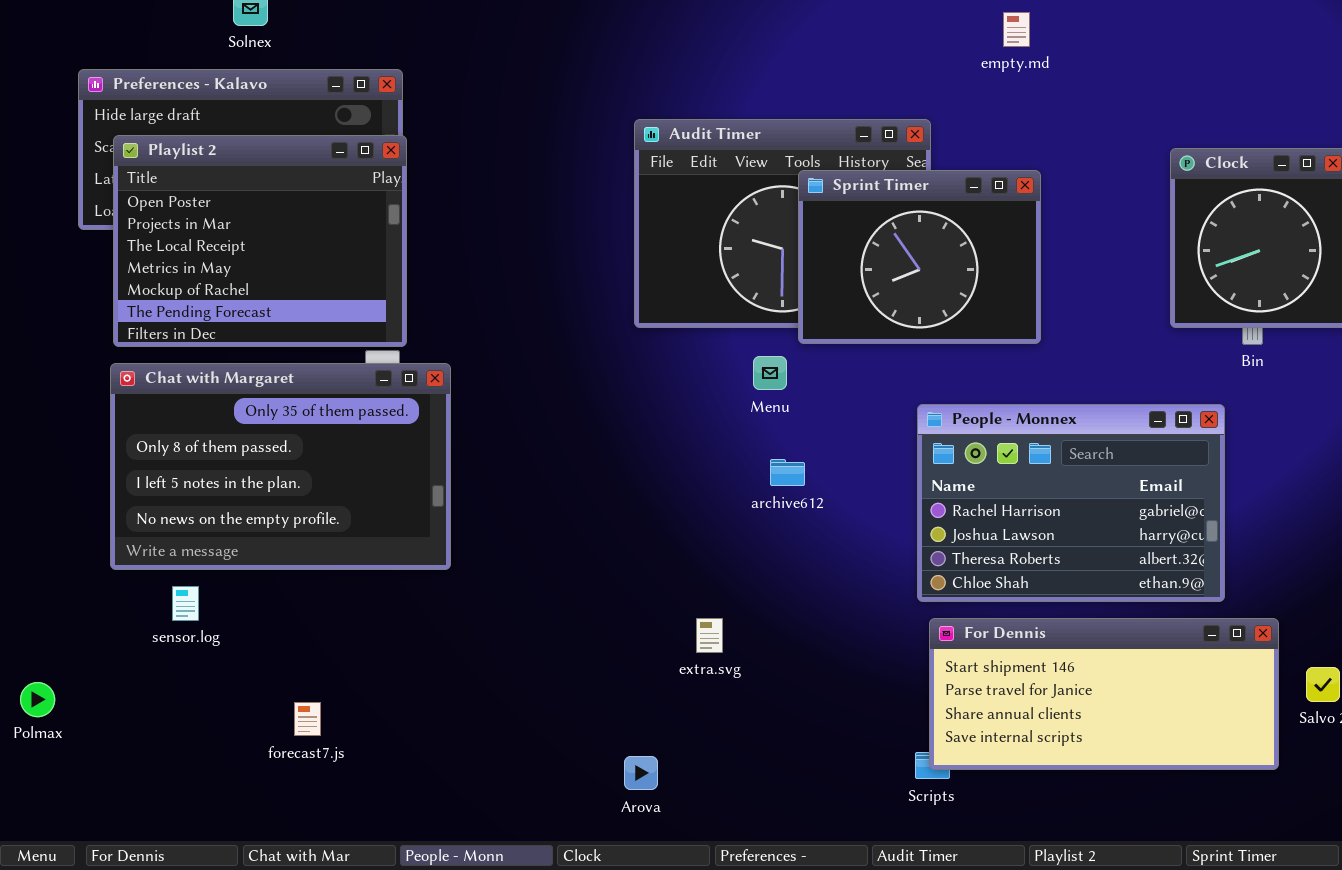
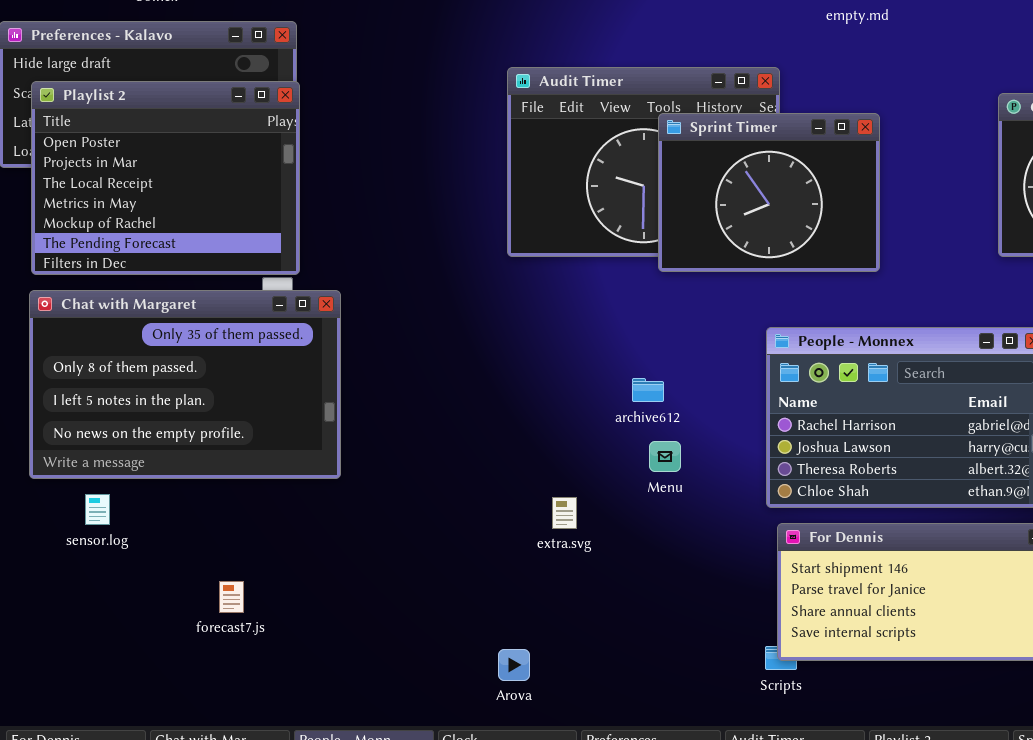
Menu: [753,356,787,390] -> [649,441,681,472], moved
extra.svg: [696,618,723,653] -> [552,497,577,529], moved
forecast7.js: [294,702,321,736] -> [219,581,244,613], moved

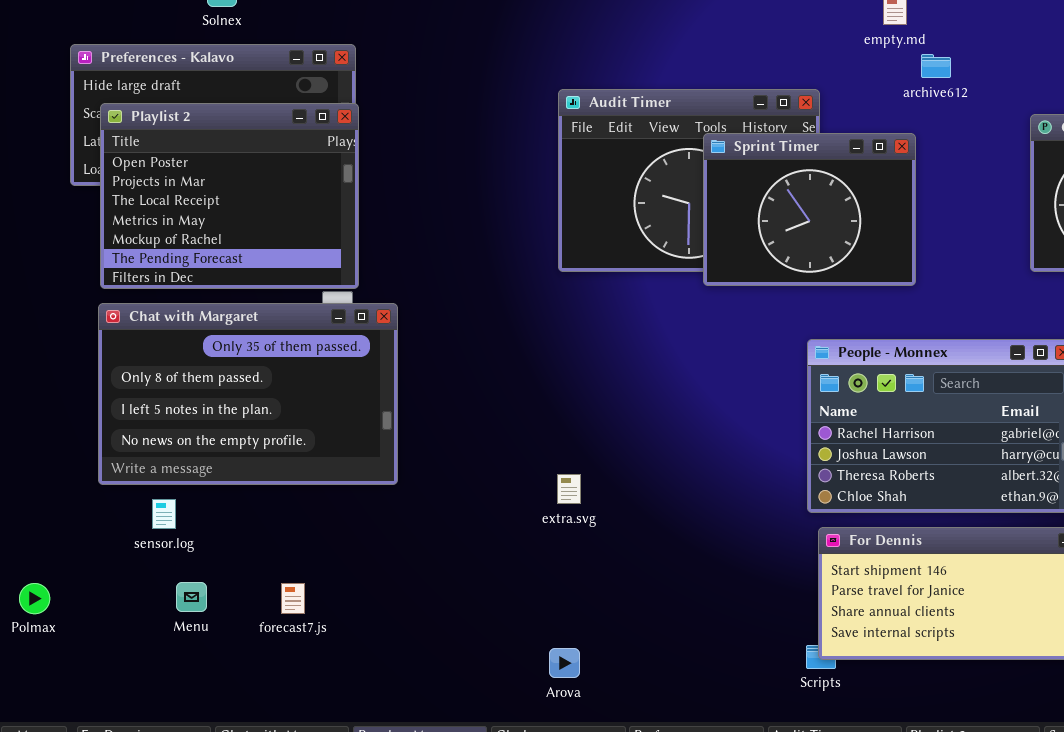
archive612: [632,378,664,402] -> [921,54,951,78], moved
Menu: [649,441,681,472] -> [176,582,207,612], moved
extra.svg: [552,497,577,529] -> [557,474,581,504], moved

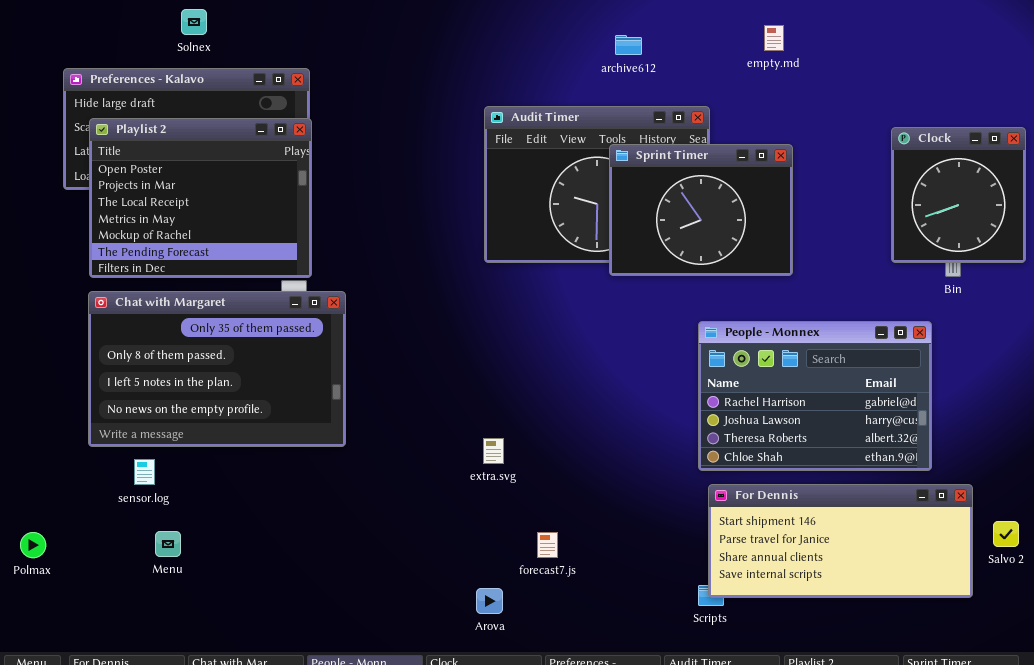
archive612: [921,54,951,78] -> [615,35,642,55], moved
forecast7.js: [281,583,305,614] -> [537,532,558,558], moved

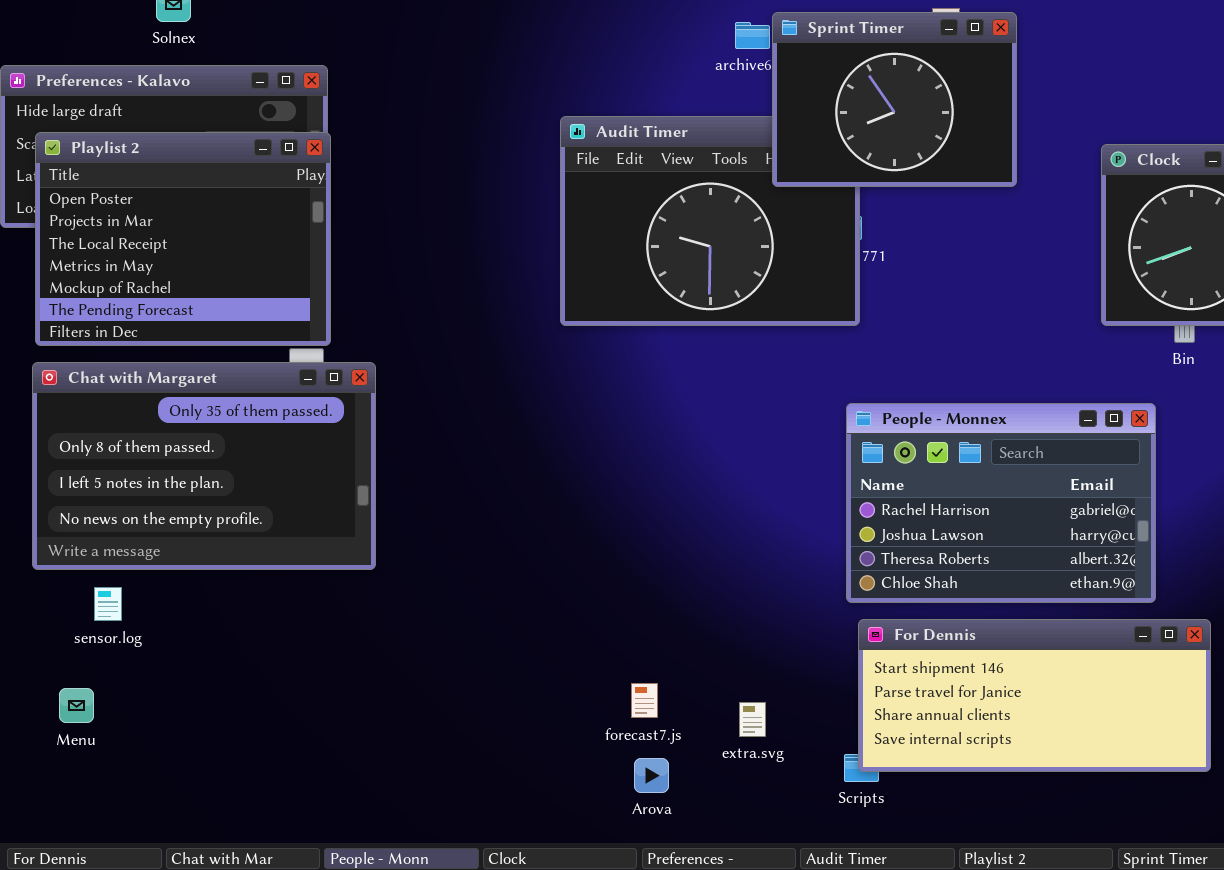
Sprint Timer: [609,144,793,276] -> [772,12,1017,187], moved
extra.svg: [483,438,504,464] -> [739,702,766,737], moved
Menu: [155,531,181,557] -> [59,688,94,723], moved
Arova: [476,588,503,614] -> [634,758,669,793], moved

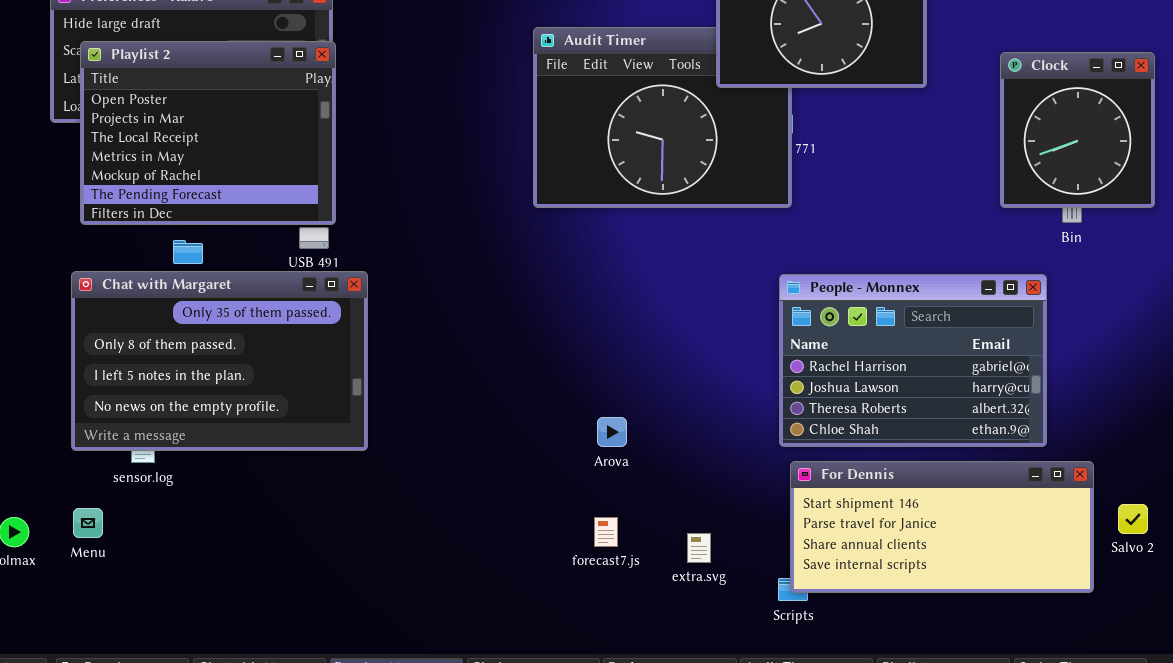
Chat with Margaret: [32,362,376,570] -> [71,271,368,451], moved
Menu: [59,688,94,723] -> [73,508,103,538], moved
Arova: [634,758,669,793] -> [597,417,627,447], moved

